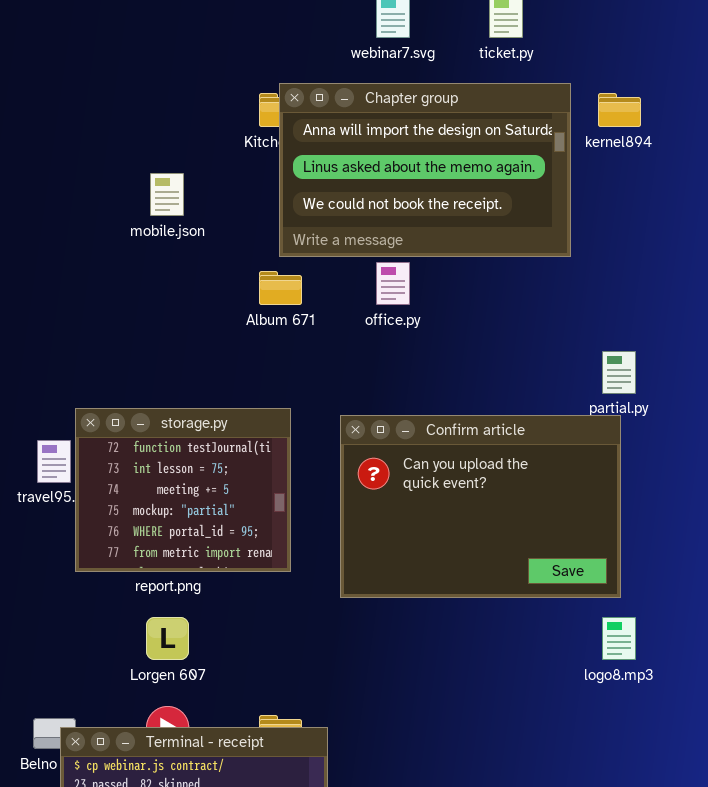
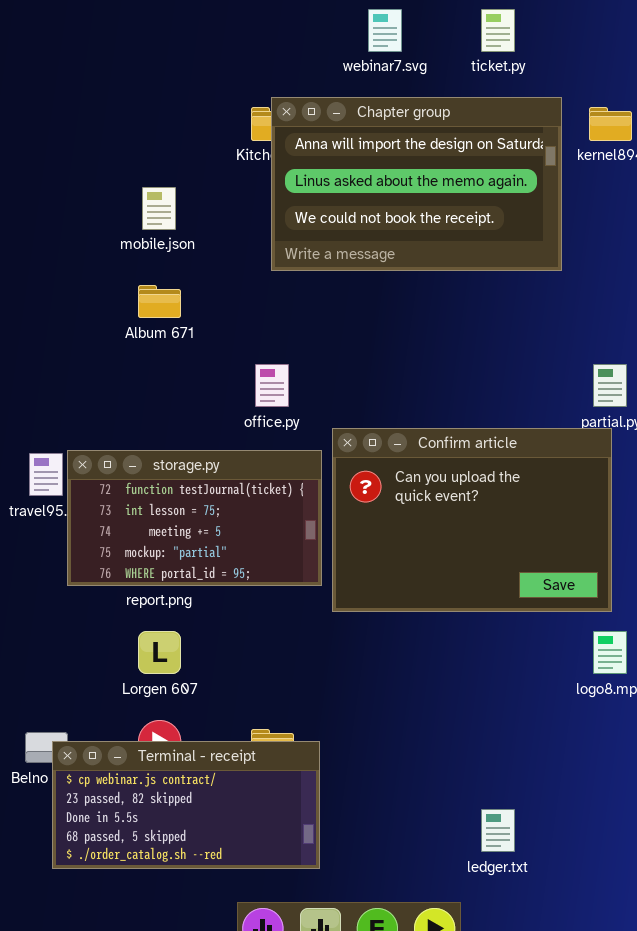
office.py: [376,262,410,305] -> [255,364,289,407], moved
Album 671: [259,271,302,305] -> [138,285,181,318], moved
storage.py: [75,408,291,572] -> [67,450,322,586], resized

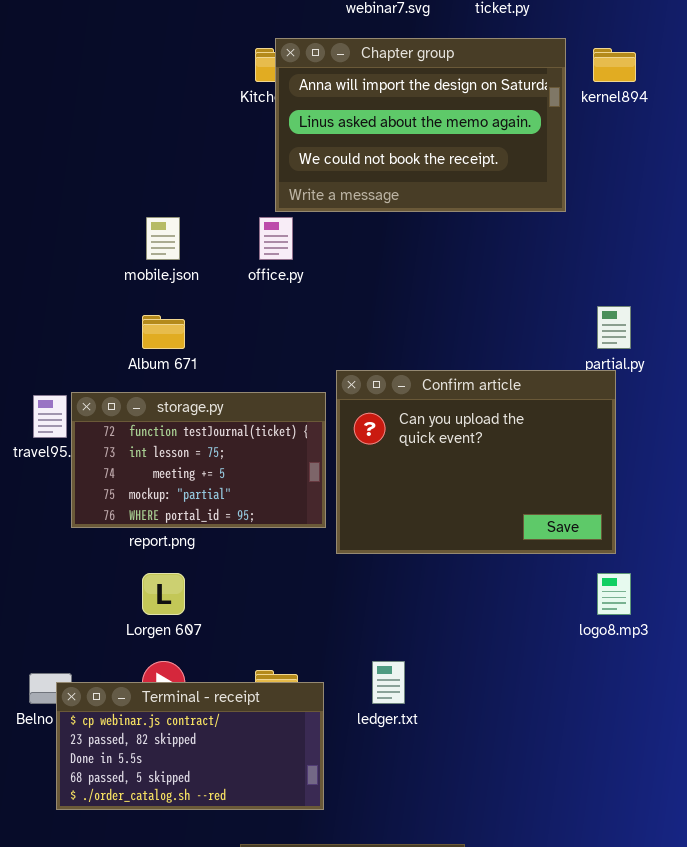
mobile.json: [142,187,176,230] -> [146,217,180,260], moved
Album 671: [138,285,181,318] -> [142,315,185,349], moved
office.py: [255,364,289,407] -> [259,217,293,260], moved
ledger.txt: [481,809,515,852] -> [372,661,405,704], moved

